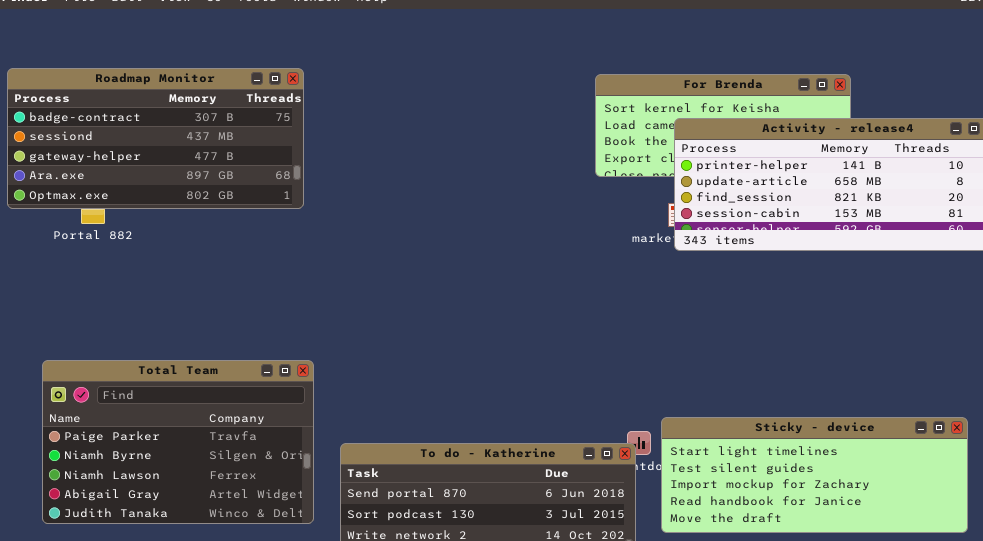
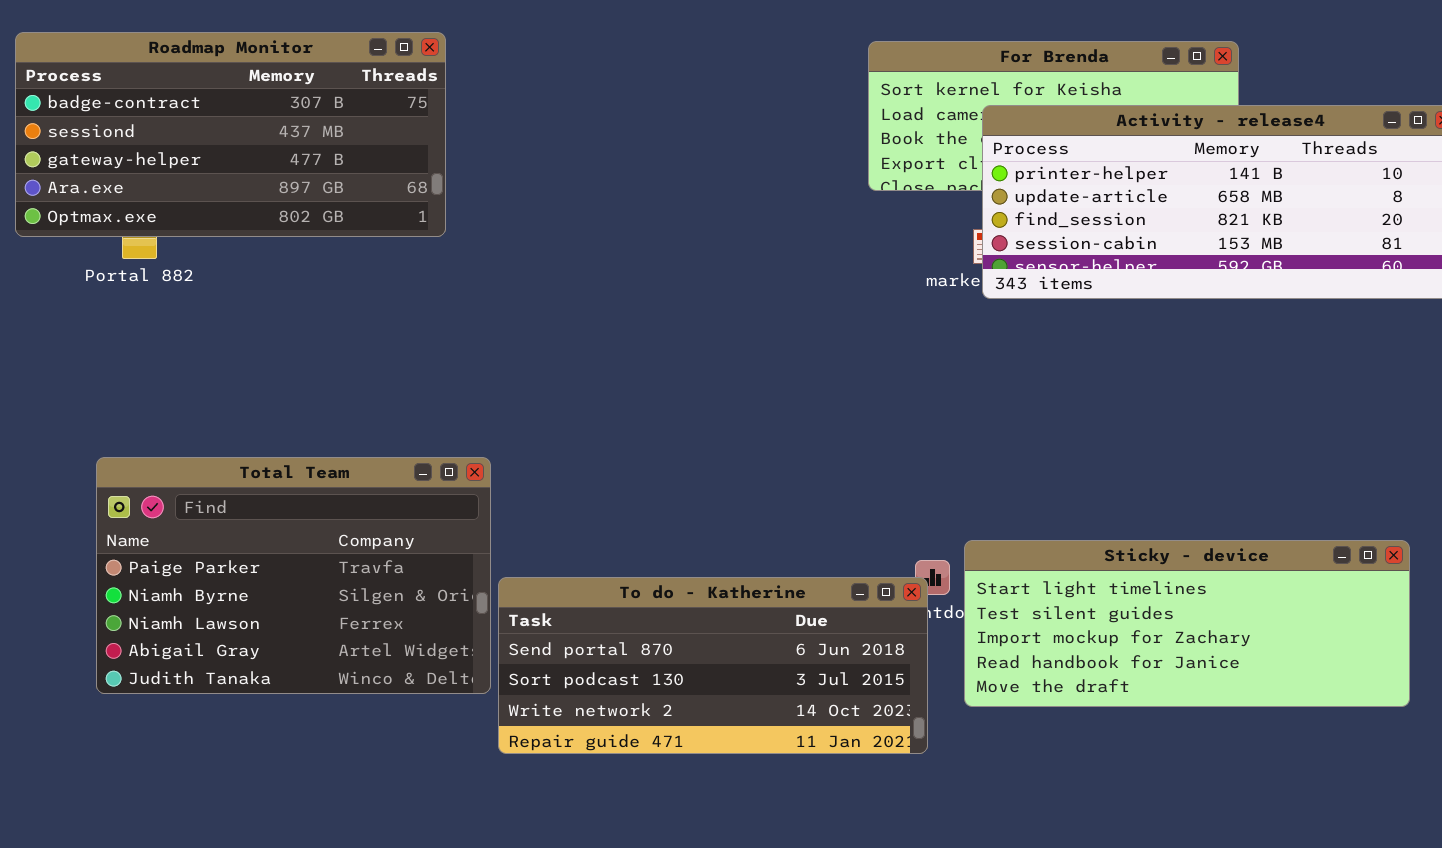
Total Team: [42,360,314,524] -> [96,457,491,694], moved

